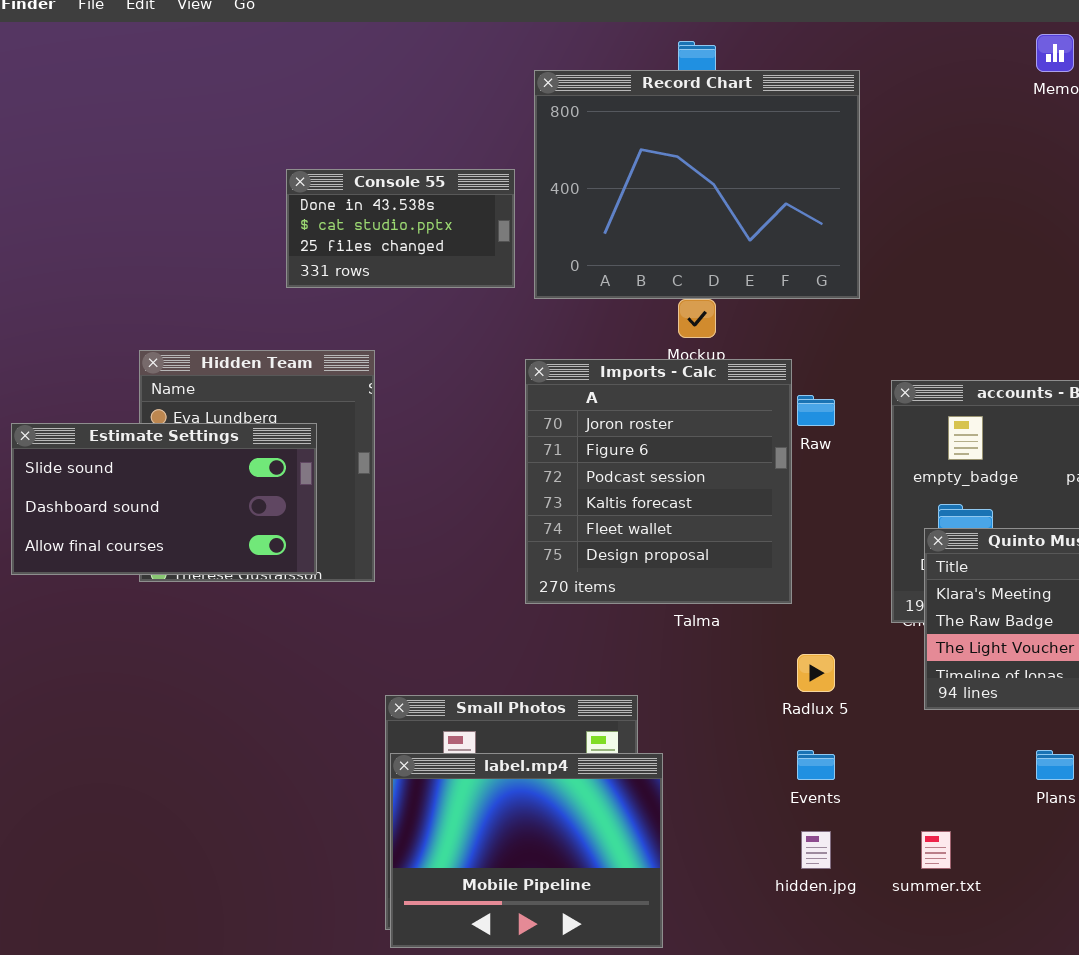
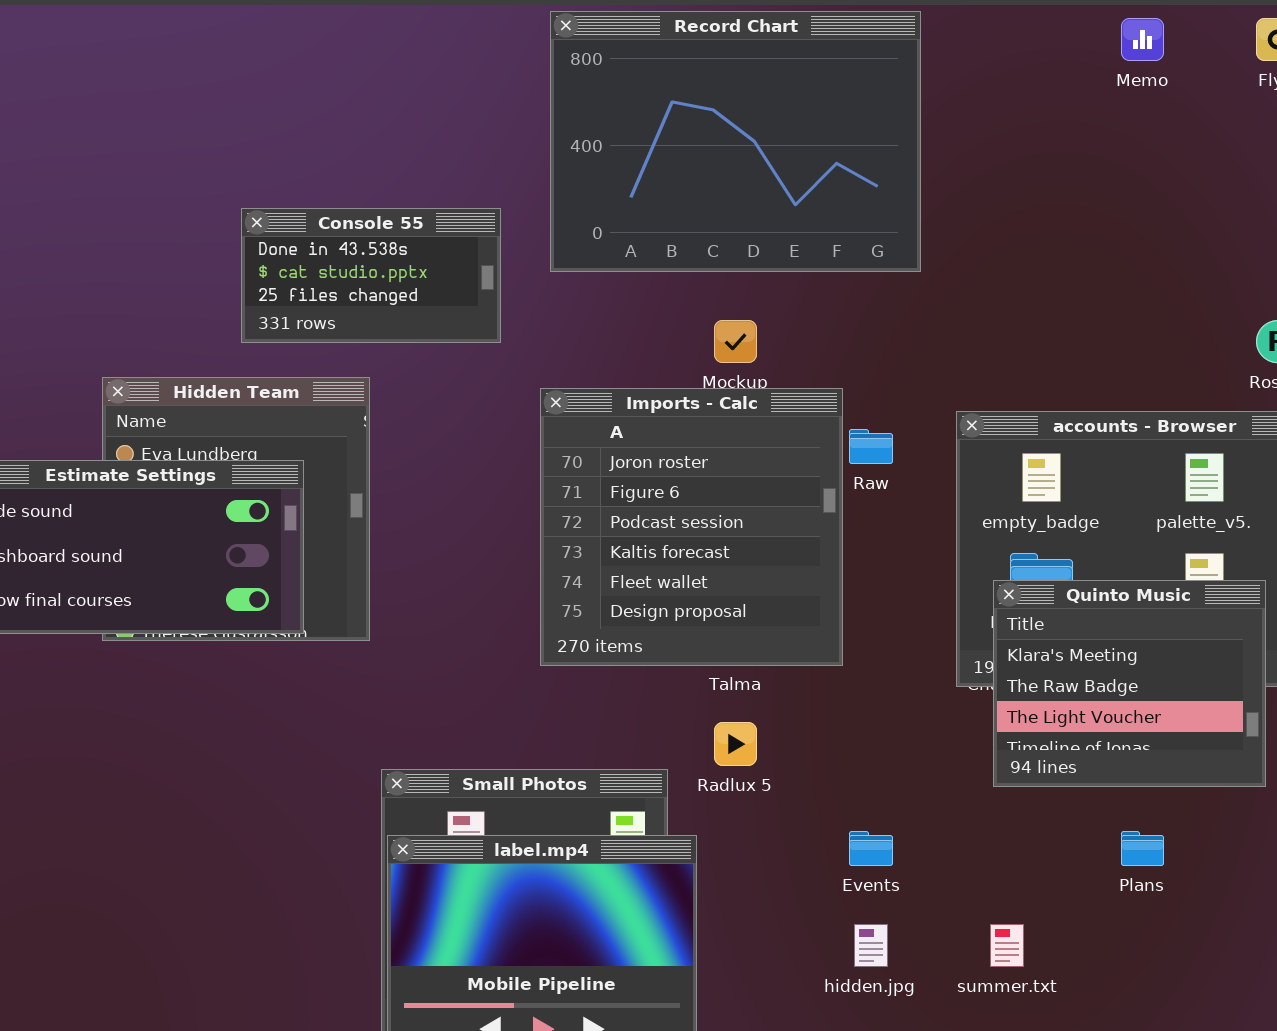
Record Chart: [534,70,860,299] -> [550,11,921,272], moved
Console 55: [286,169,515,288] -> [241,208,501,343], moved
Radlux 5: [797,654,835,692] -> [714,722,757,766], moved

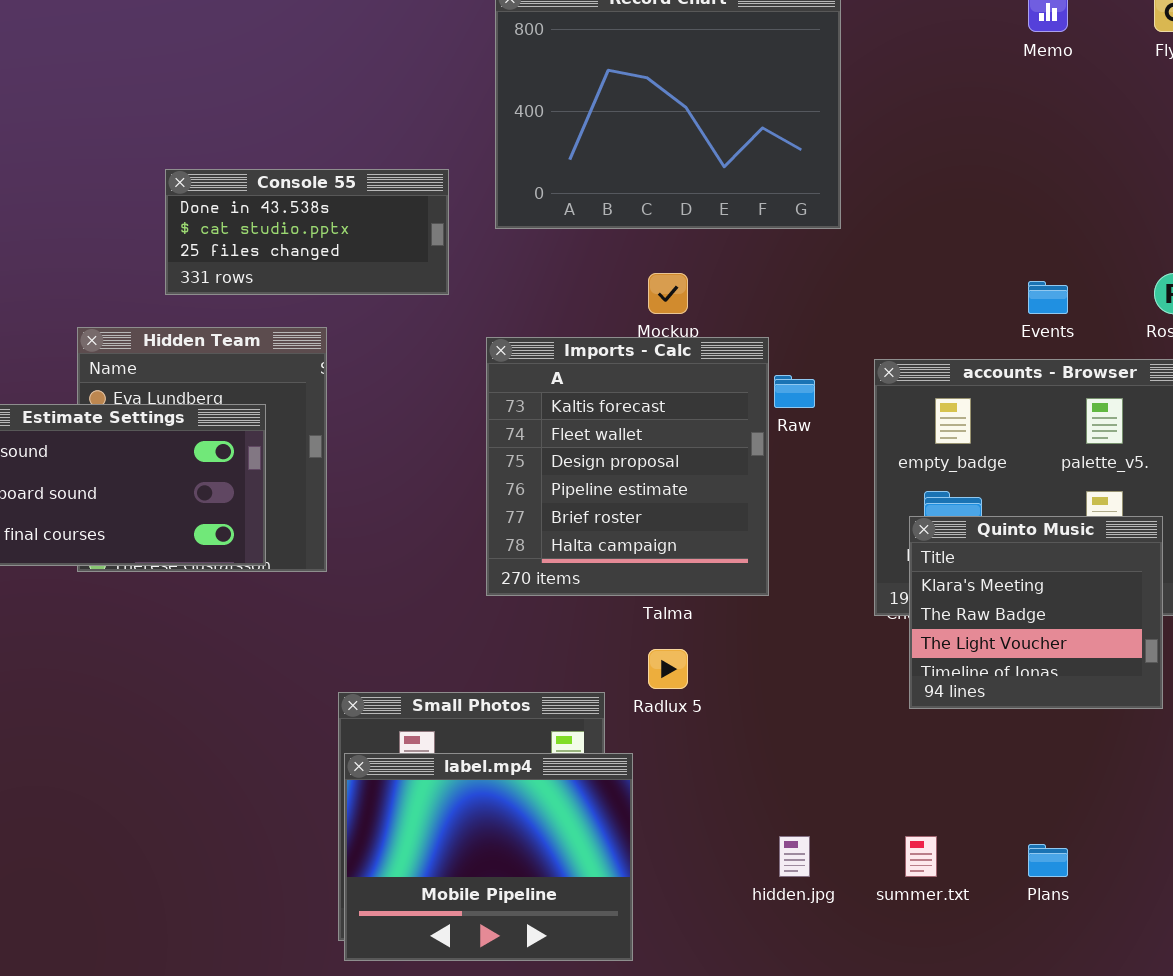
Console 55: [241,208,501,343] -> [165,169,449,295], resized
Imports - Calc: [540,388,843,666] -> [486,337,769,596], scrolled down 3 rows
Events: [849,831,893,866] -> [1028,281,1068,314], moved
Plans: [1121,831,1164,866] -> [1028,844,1068,877], moved

